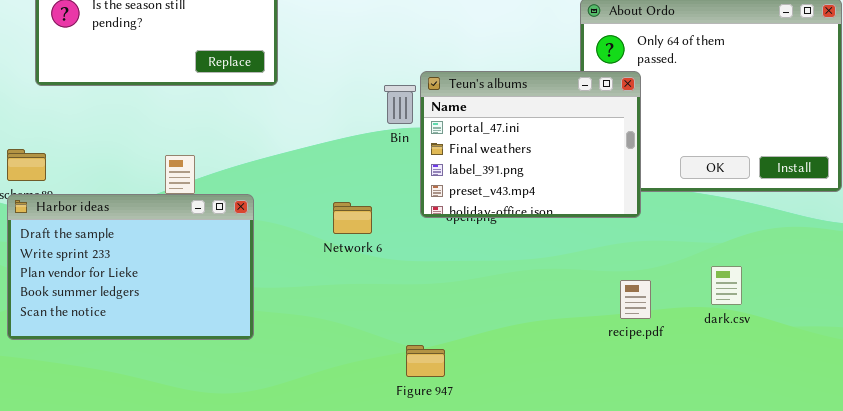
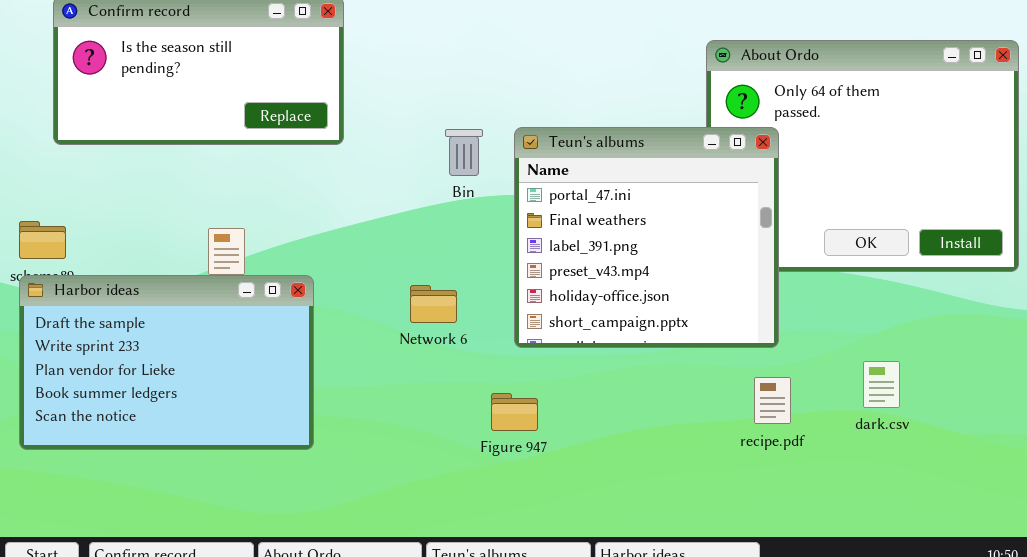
Teun's albums: [420,71,641,218] -> [514,127,779,348], resized
Bin: [384,85,416,124] -> [445,129,483,176], moved
Figure 947: [406,345,445,377] -> [491,393,538,431], moved

